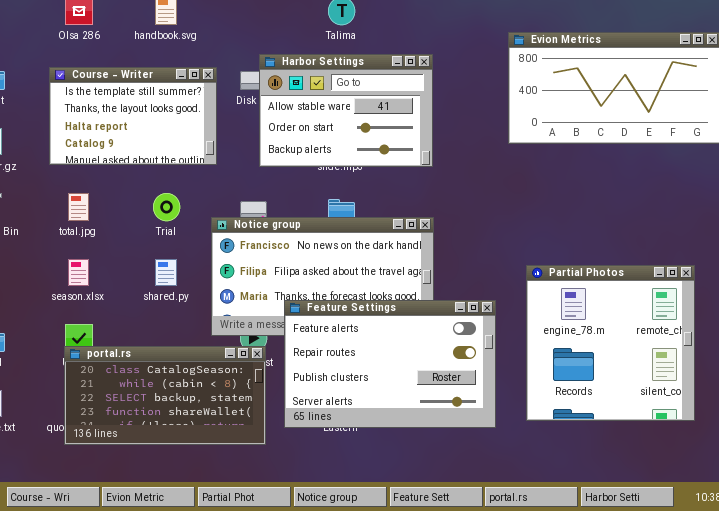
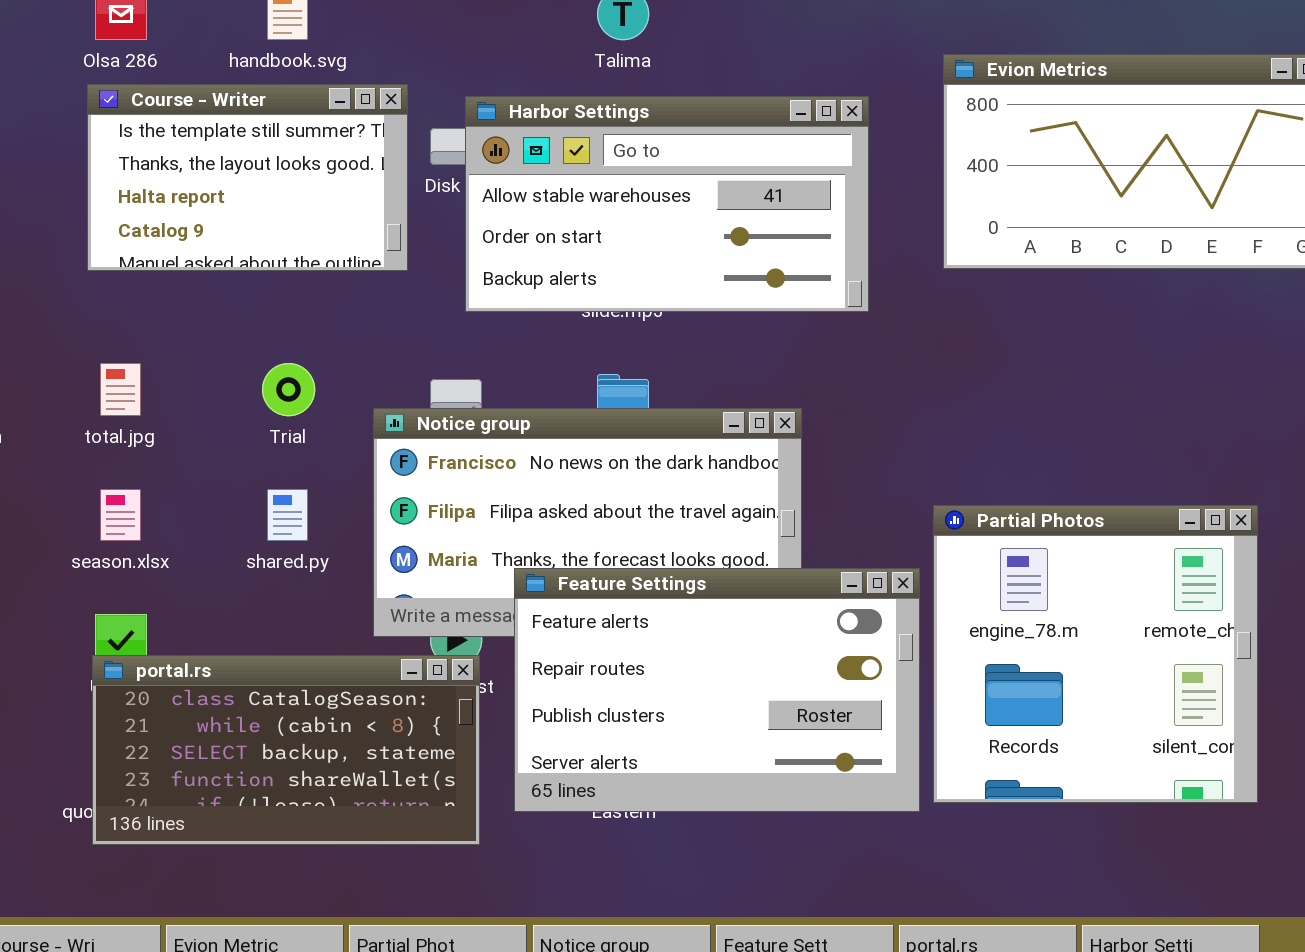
Harbor Settings: [259,54,433,167] -> [465,96,869,312], resized
Course - Writer: [49,67,217,165] -> [87,84,408,271], moved
Partial Photos: [526,265,695,421] -> [933,505,1258,803], moved

